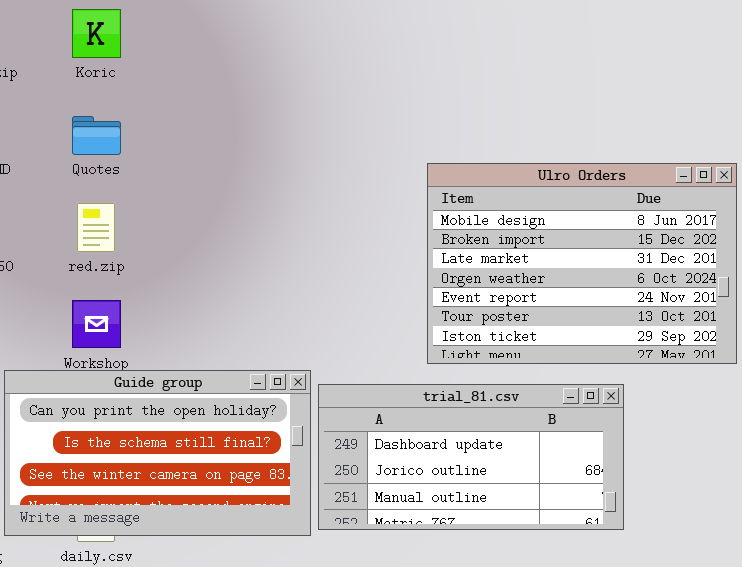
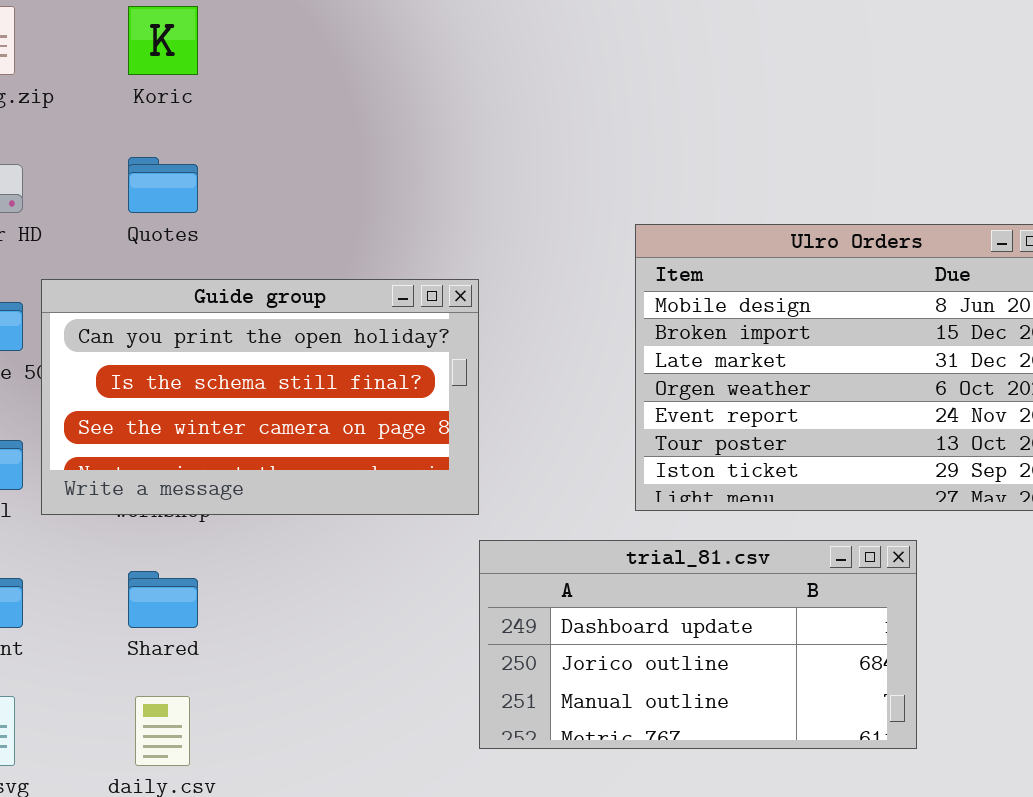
Guide group: [4,370,311,536] -> [41,279,479,515], moved

